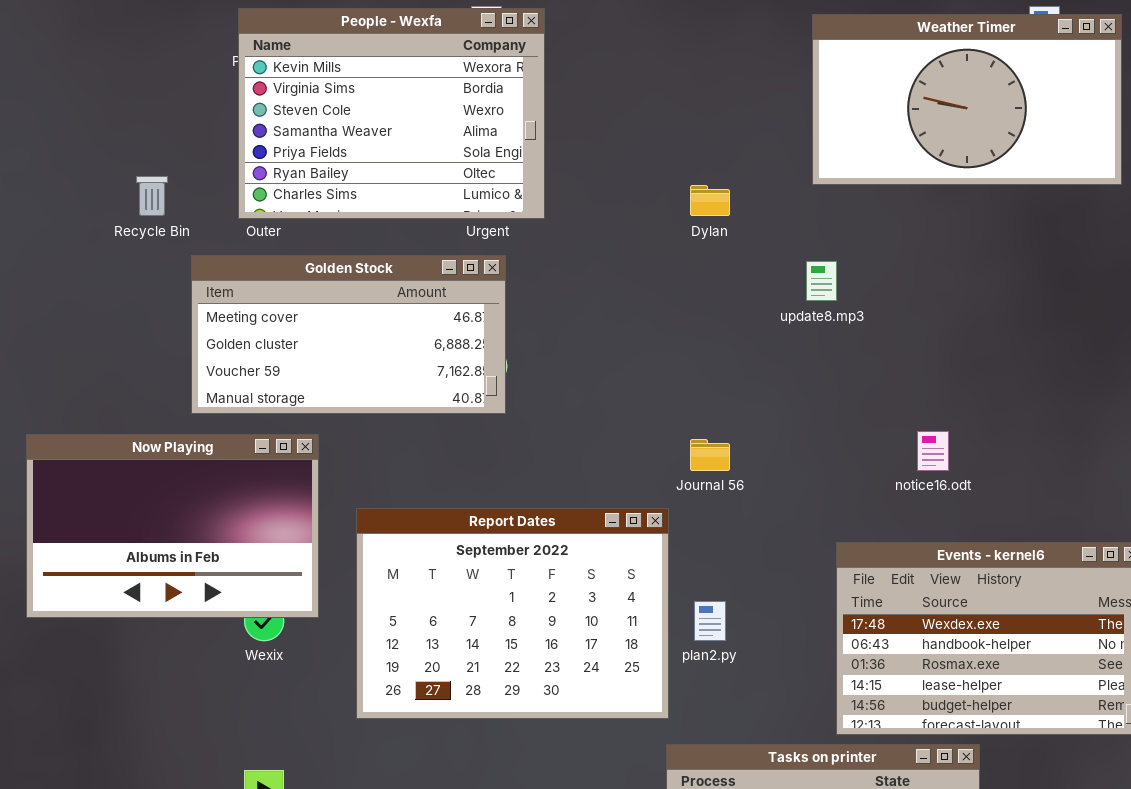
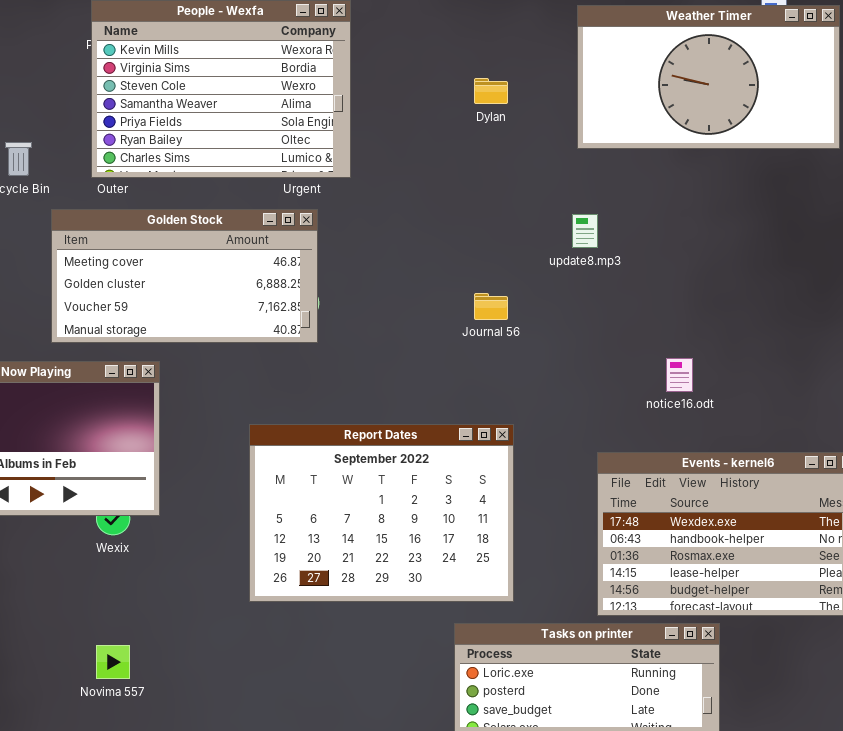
Dylan: [690,185,730,216] -> [474,78,508,104], moved
Journal 56: [690,439,730,471] -> [474,293,508,320], moved
Report Dates: [356,508,669,719] -> [249,424,514,602], moved

